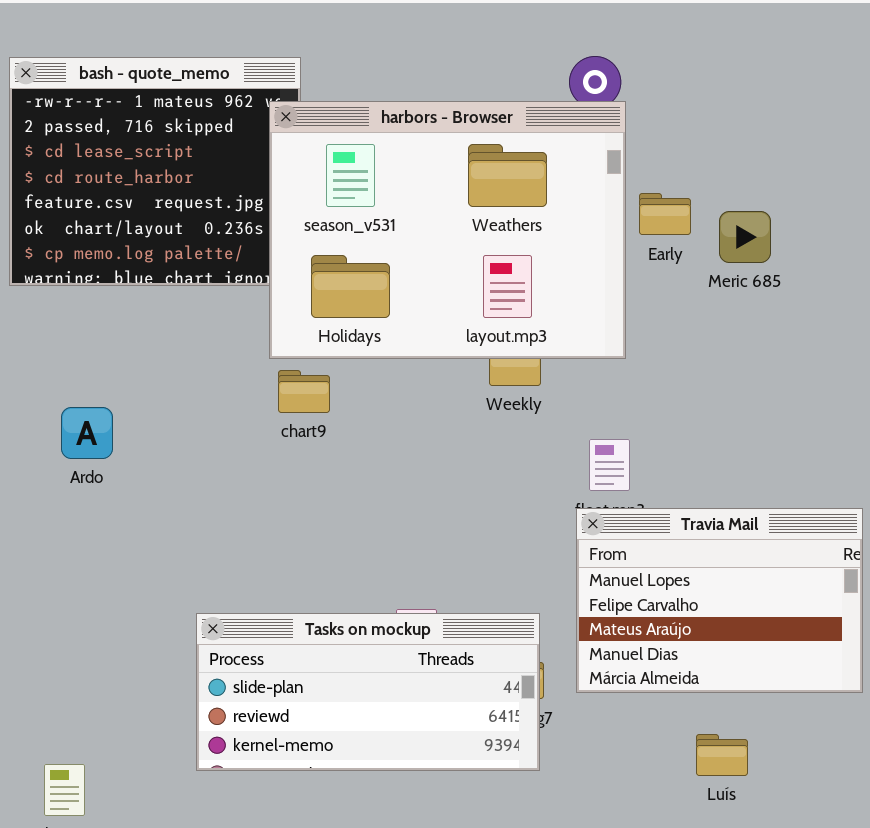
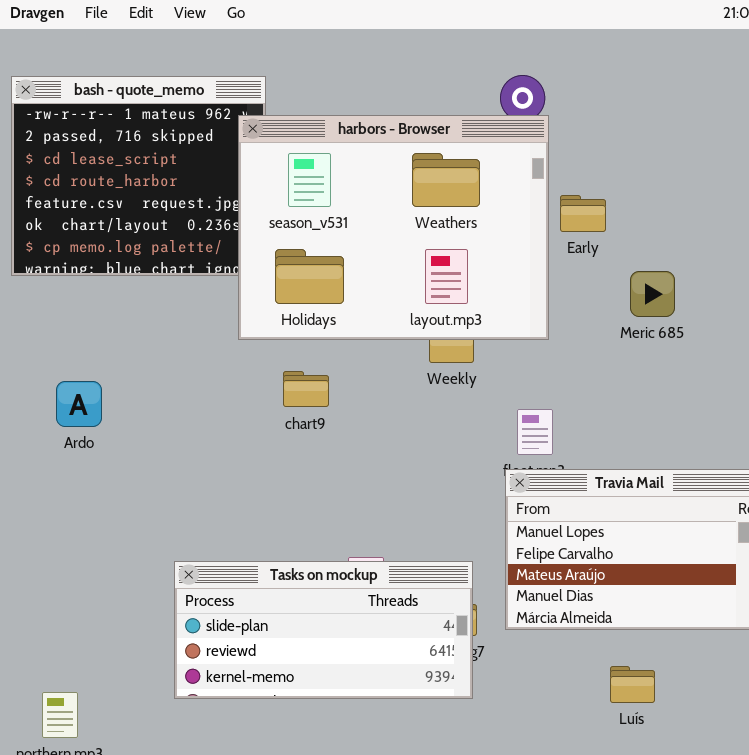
Meric 685: [719,211,771,263] -> [630,271,675,317], moved
chart9: [278,370,330,413] -> [283,371,329,407], moved

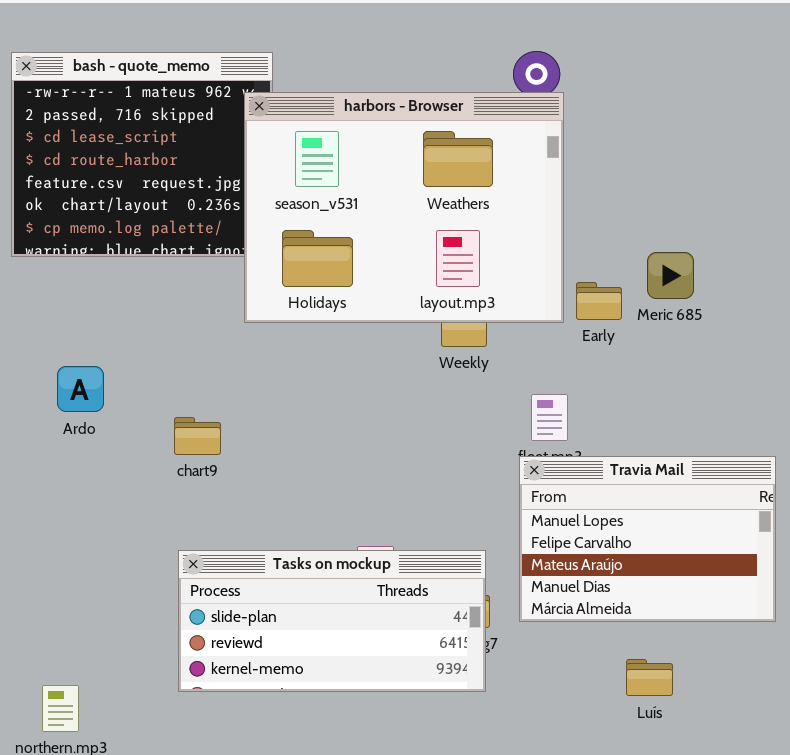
Early: [560,195,606,232] -> [576,282,622,320], moved
chart9: [283,371,329,407] -> [174,417,221,455], moved

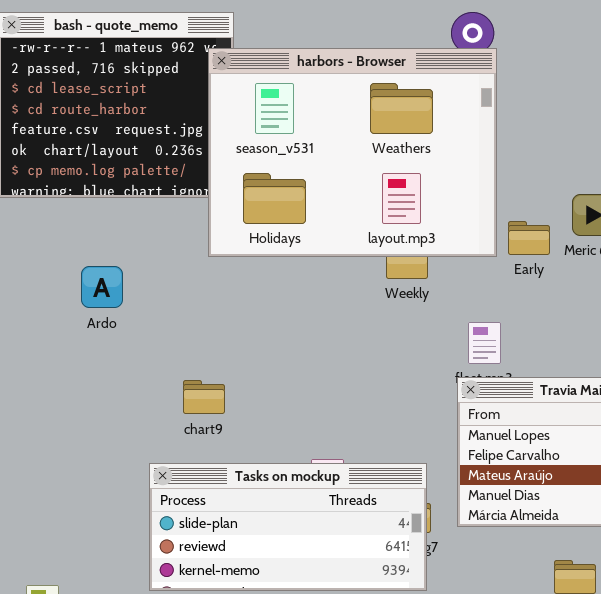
Ardo: [57,366,104,412] -> [81,266,123,308], moved
chart9: [174,417,221,455] -> [183,380,225,414], moved

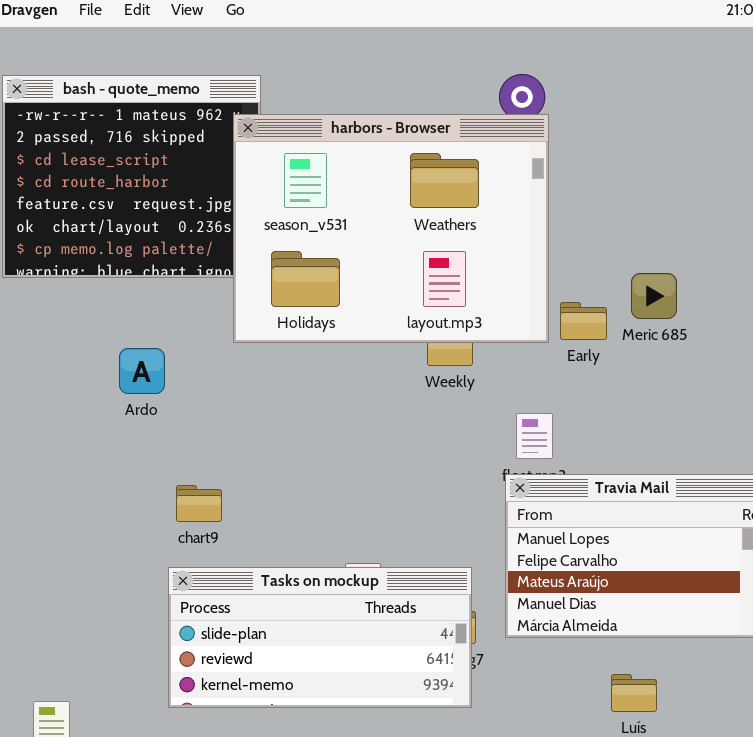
Ardo: [81,266,123,308] -> [119,348,165,394], moved
chart9: [183,380,225,414] -> [176,485,222,522], moved

